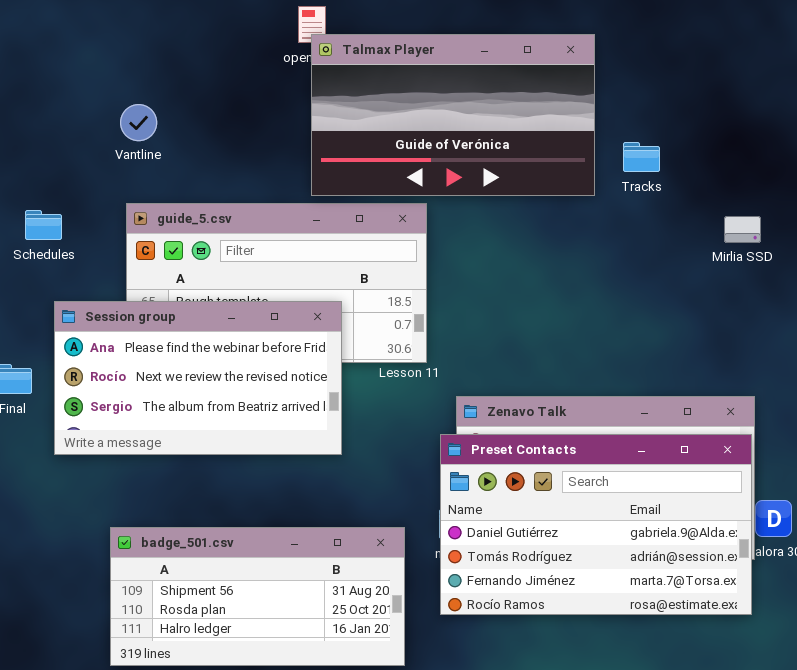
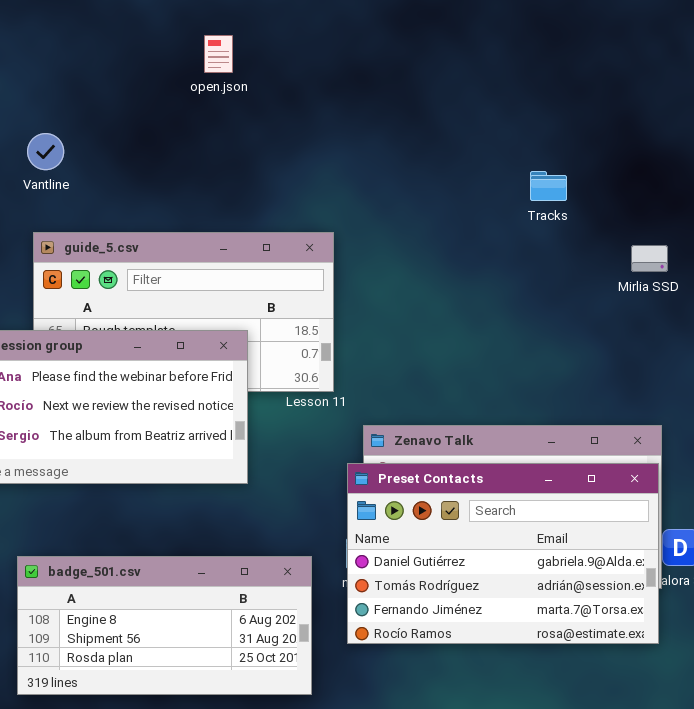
Talmax Player: [311,34,595,196] -> none, closed
badge_501.csv: [110,527,405,666] -> [17,556,312,695], scrolled up 1 row

